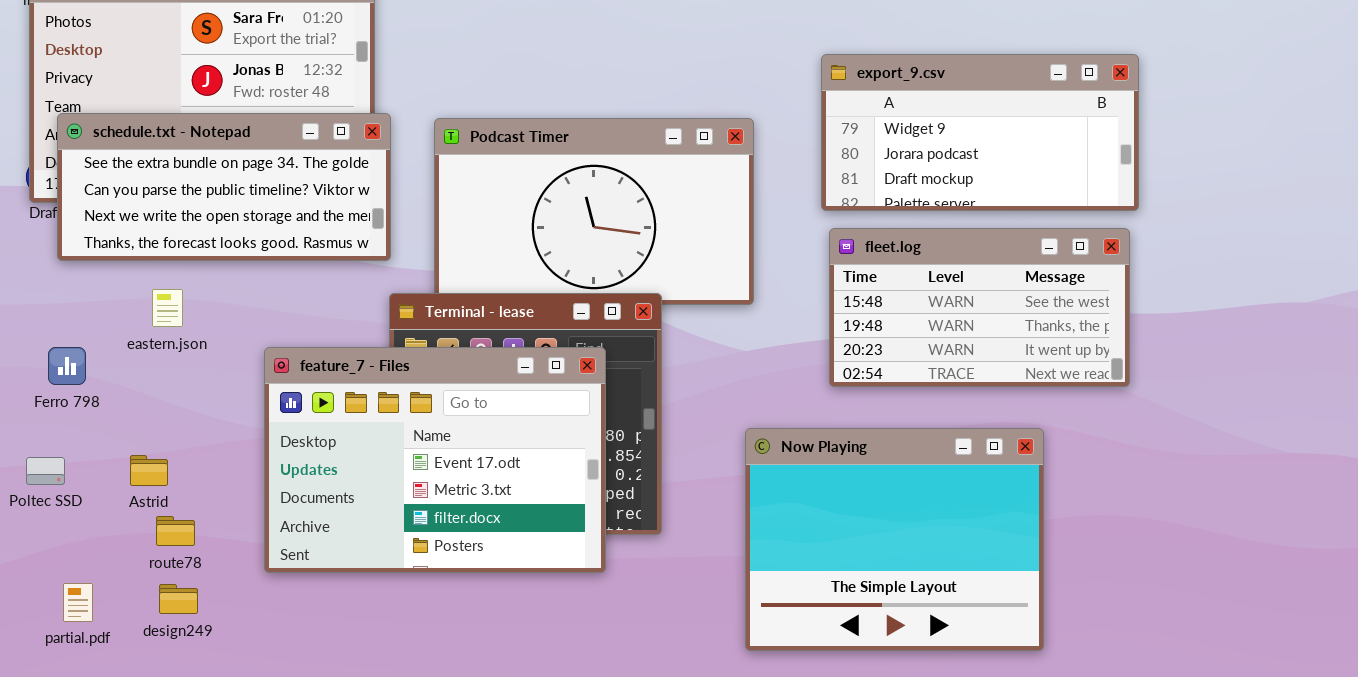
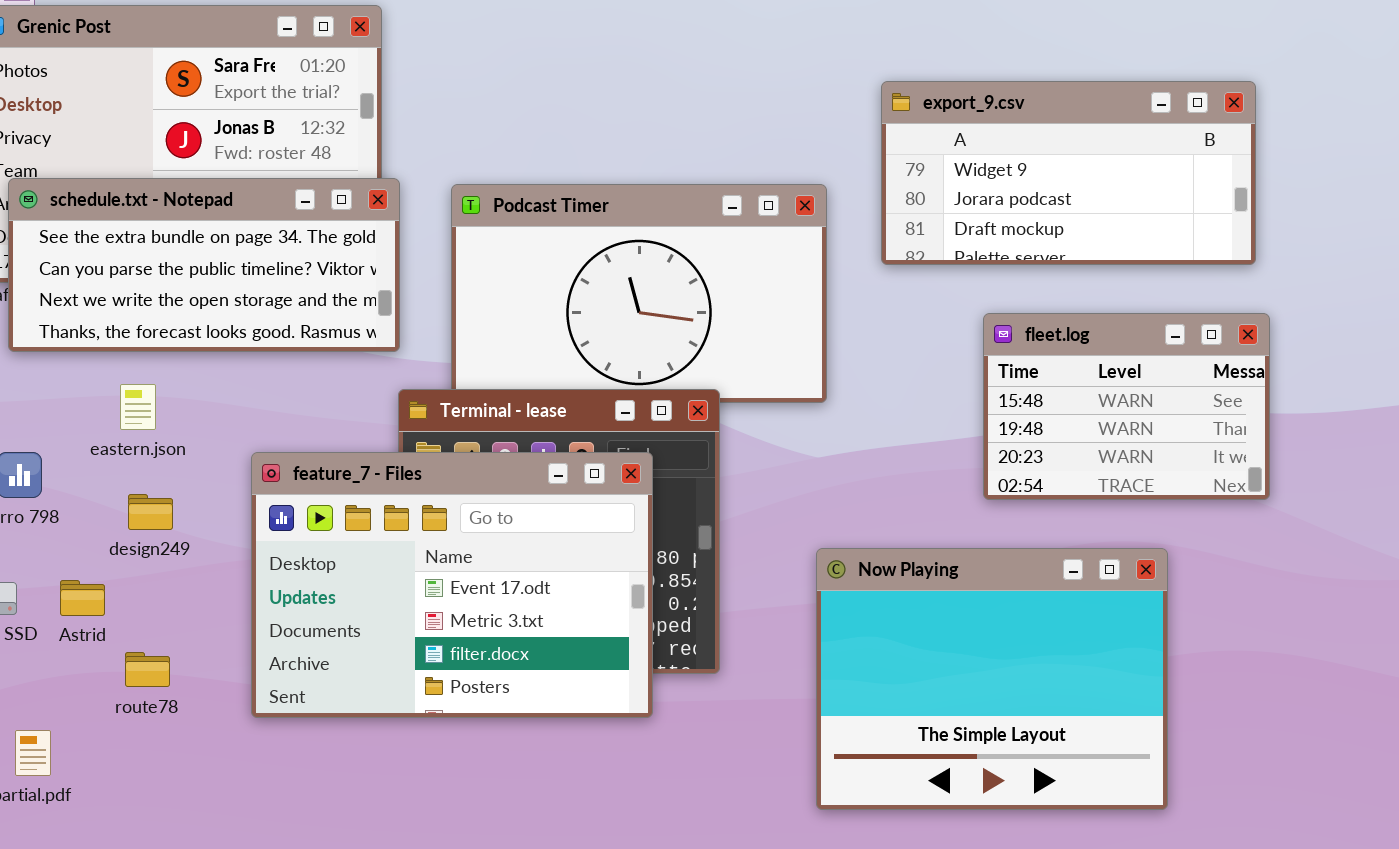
export_9.csv: [821,54,1139,211] -> [881,81,1256,265], moved
fleet.log: [829,228,1130,387] -> [983,313,1270,500], resized
Astrid: [130,455,168,486] -> [60,580,105,616], moved
design249: [159,584,198,614] -> [128,494,173,530], moved

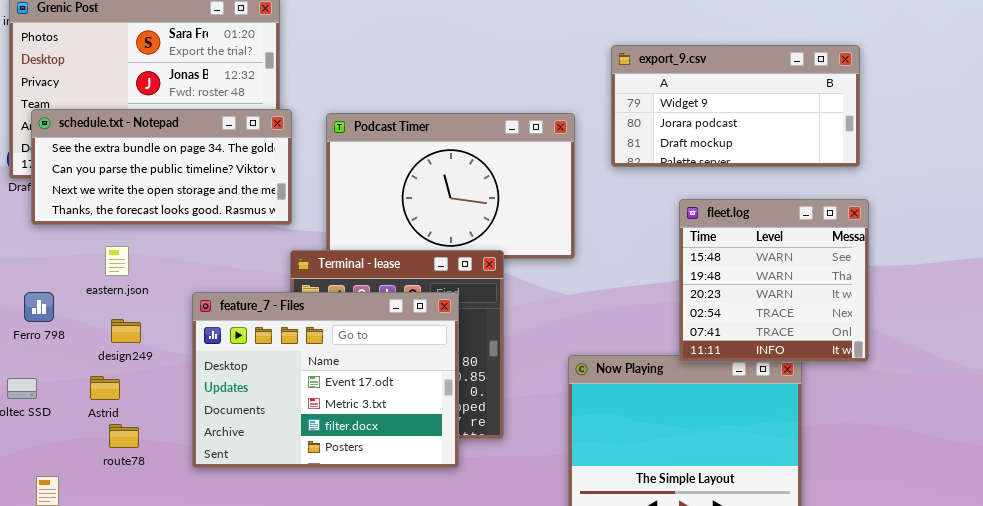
fleet.log: [983,313,1270,500] -> [679,199,869,362], resized
Astrid: [60,580,105,616] -> [90,376,120,400], moved

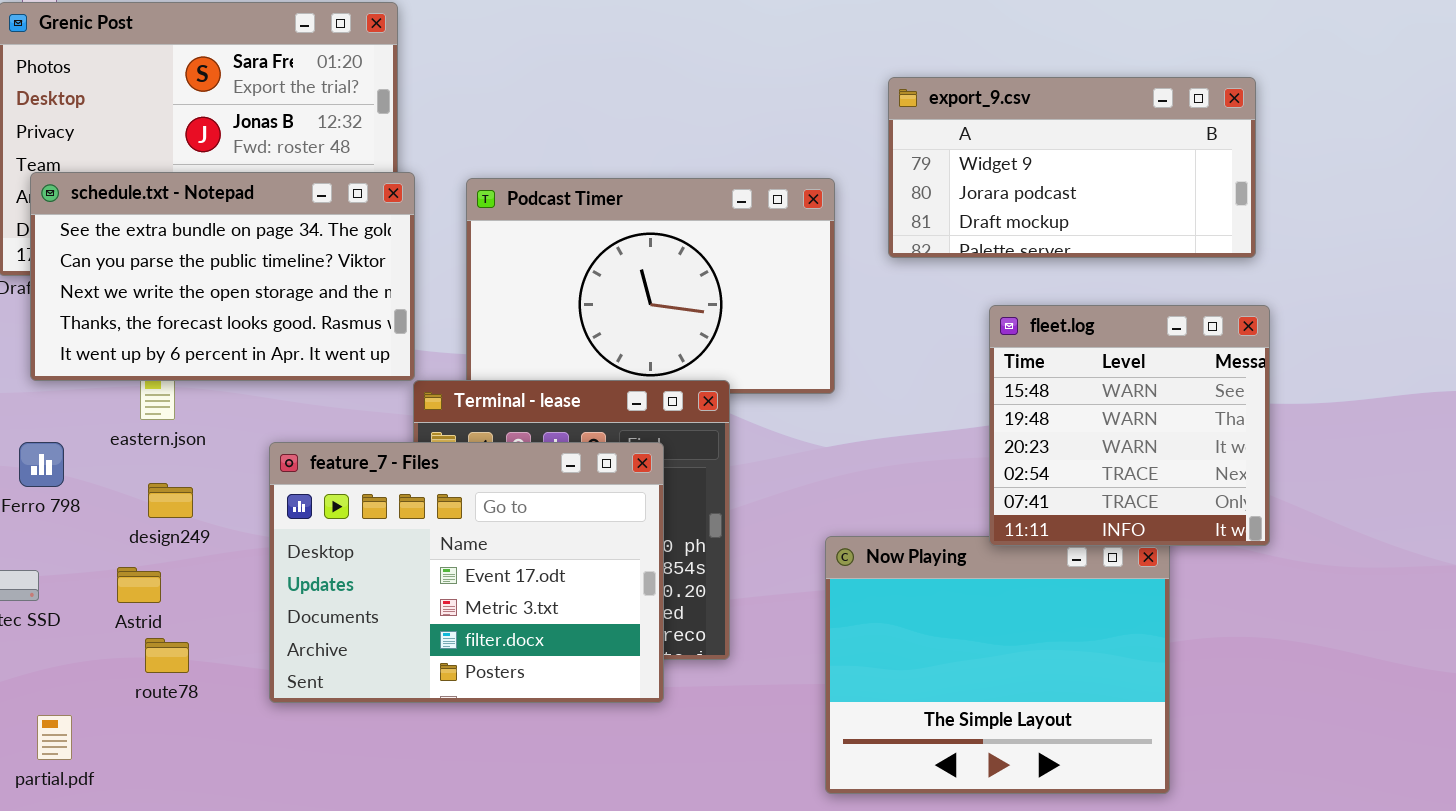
schedule.txt - Notepad: [31,109,292,225] -> [30,172,415,381], resized

